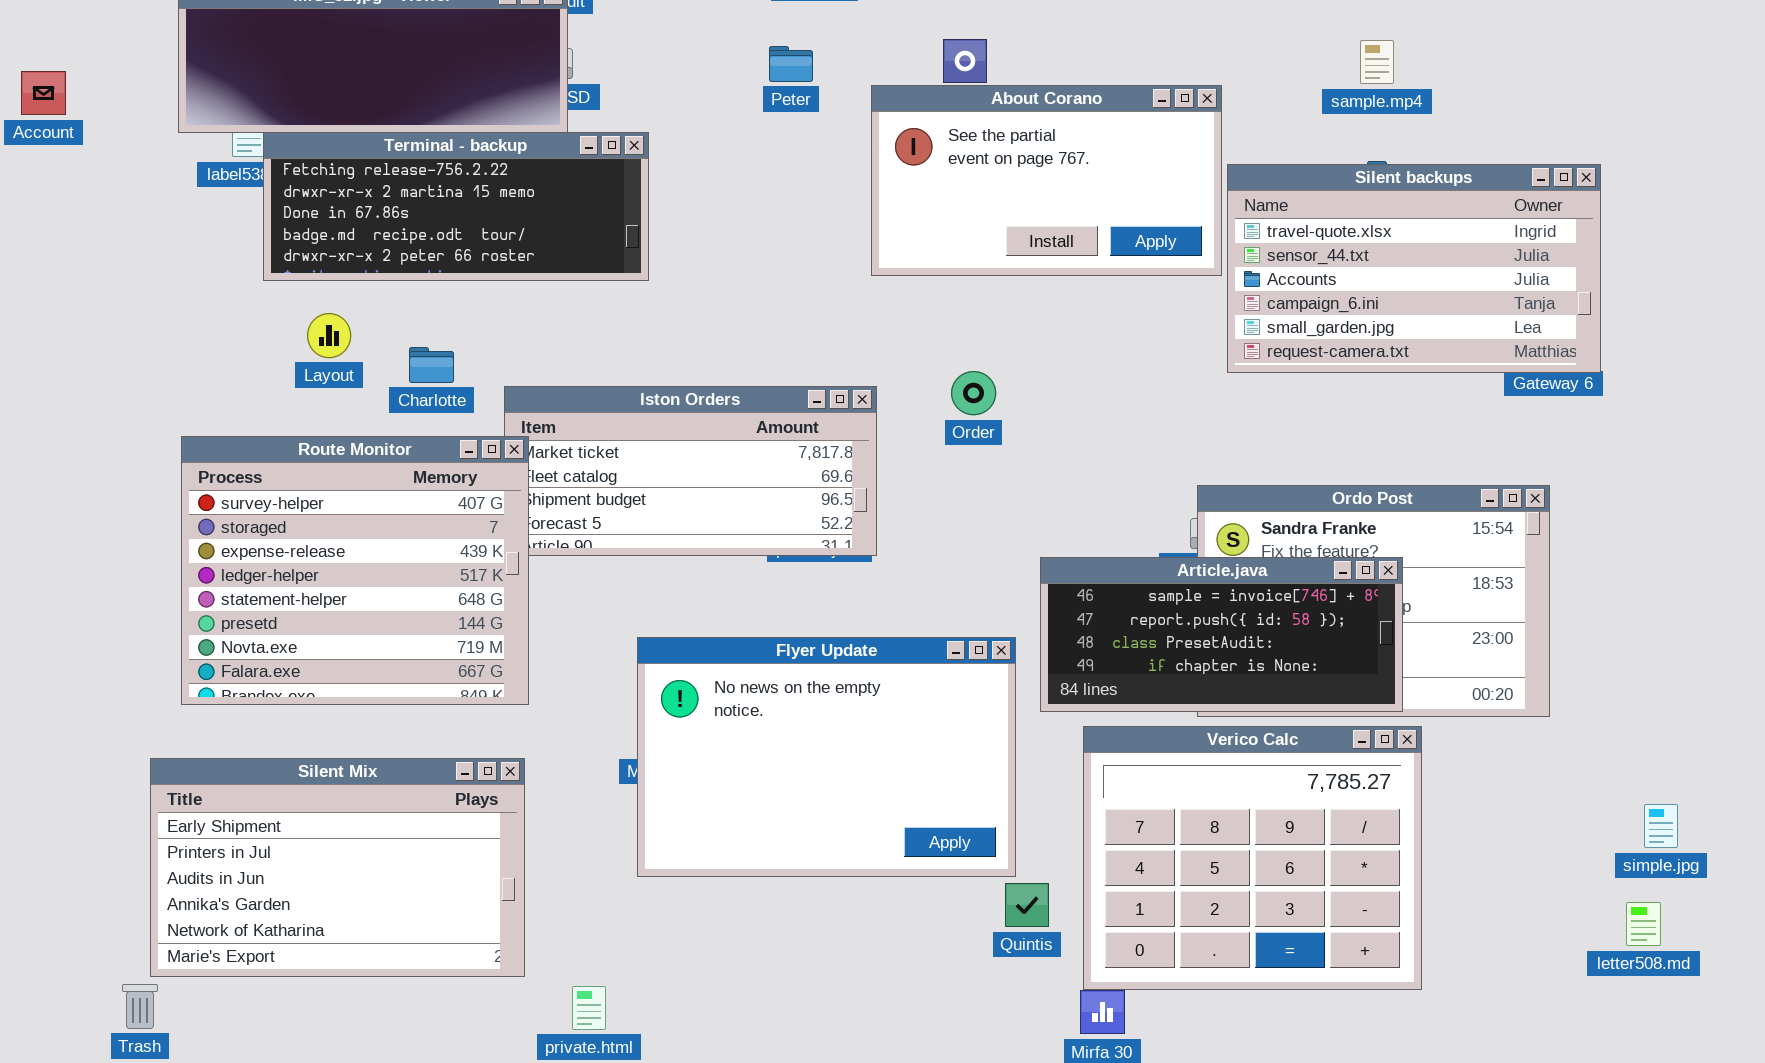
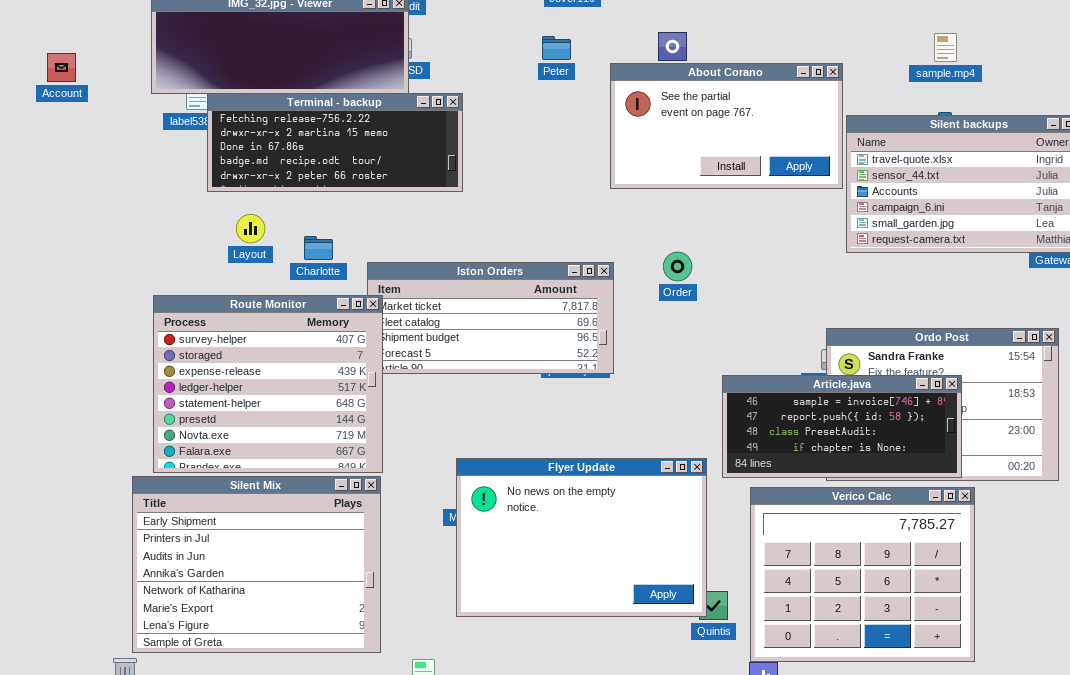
Flyer Update: [637,637,1016,877] -> [456,458,707,617], moved
Silent Mix: [150,758,525,977] -> [132,476,381,653], resized

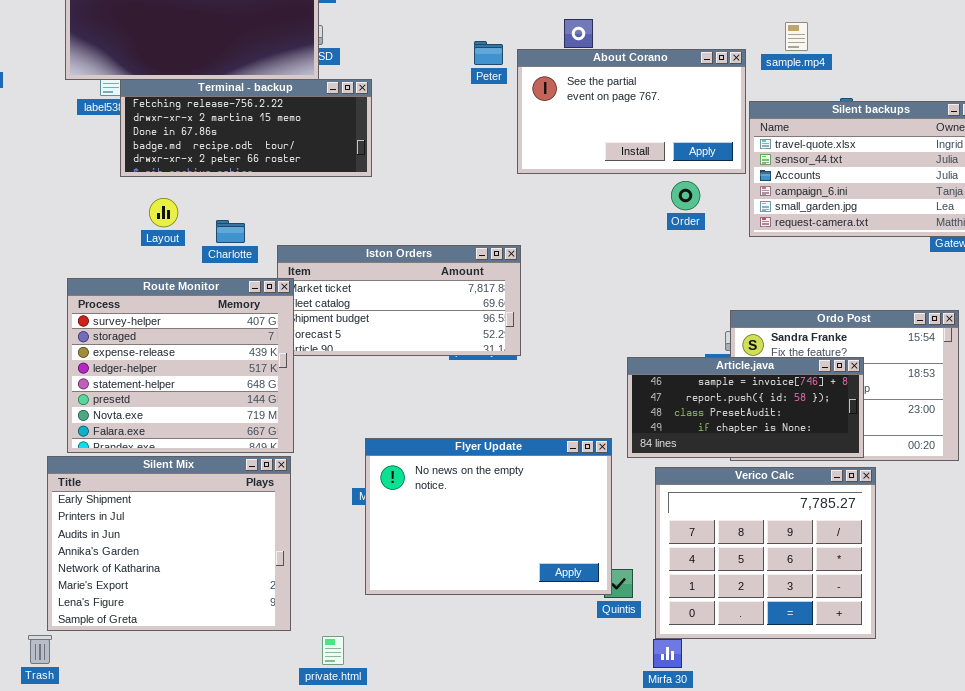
sample.mp4: [934,33,957,62] -> [785,22,808,51], moved
Peter: [542,36,571,60] -> [474,41,503,65], moved
Order: [663,252,692,281] -> [671,181,700,210], moved

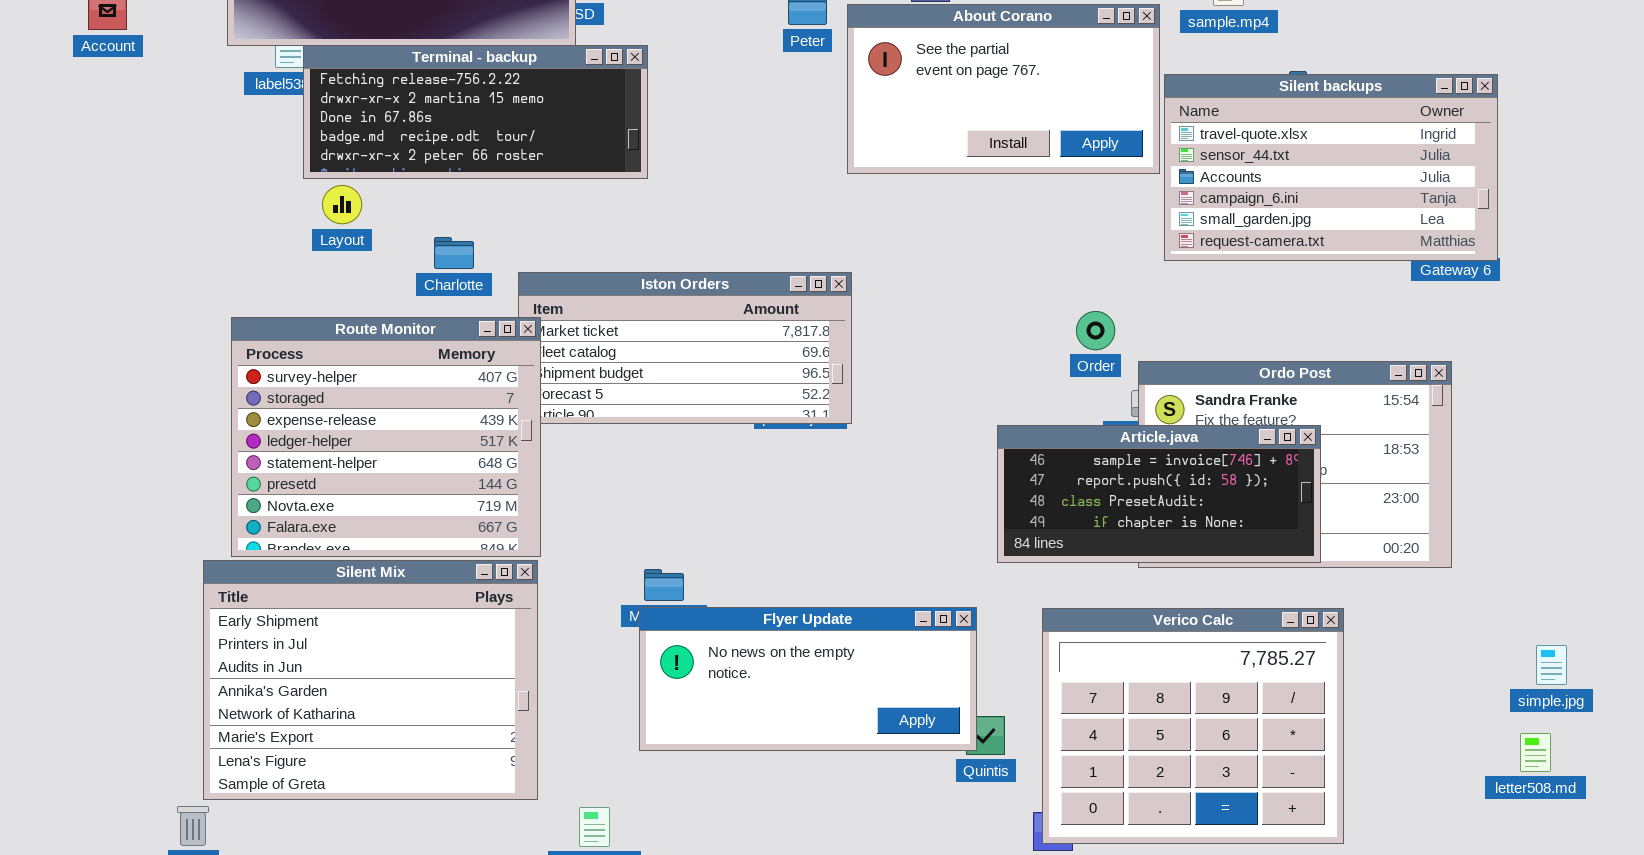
Order: [671,181,700,210] -> [1076,311,1115,350], moved
Layout: [149,198,178,227] -> [322,185,362,224], moved
Flyer Update: [365,438,612,595] -> [639,607,977,751], resized
Verico Calc: [655,467,876,639] -> [1042,608,1344,844], moved

